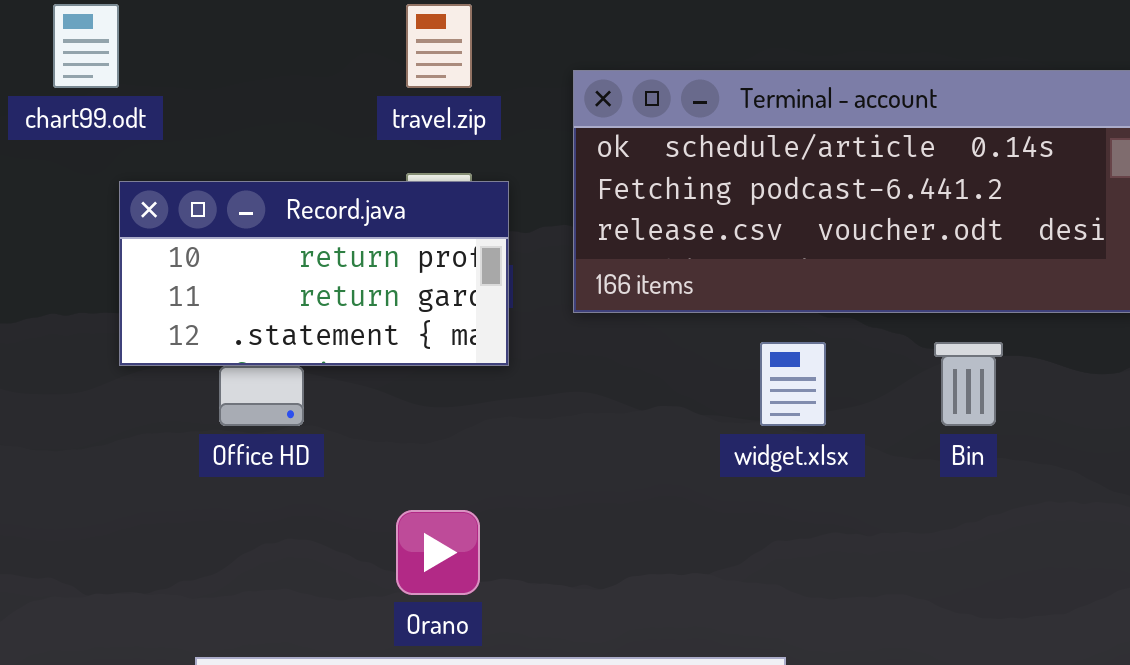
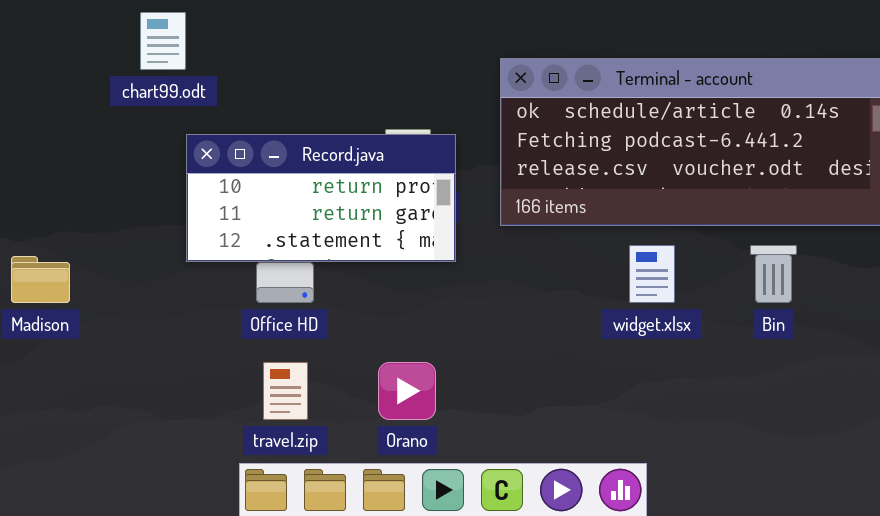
travel.zip: [406,4,472,88] -> [263,362,308,420], moved

